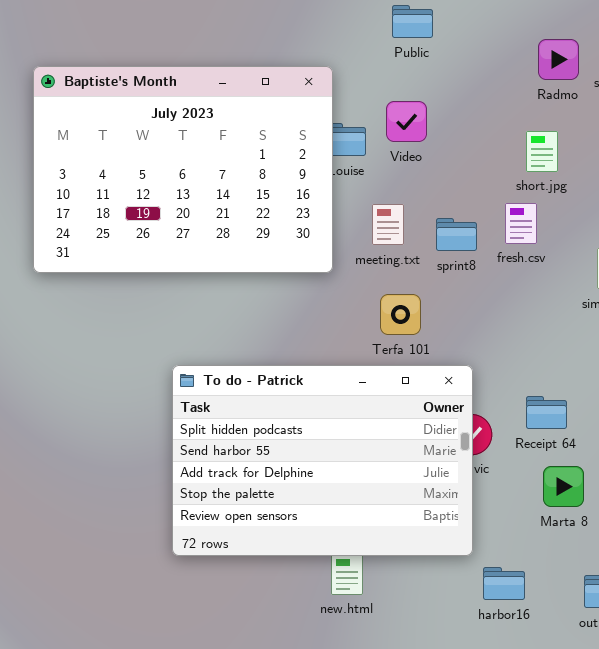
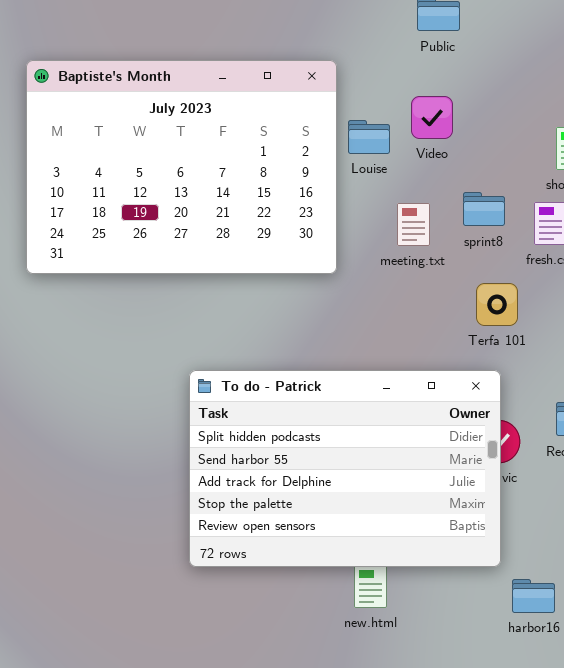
Baptiste's Month: [33,66,333,273] -> [26,60,337,274], moved
sprint8: [436,218,477,251] -> [463,192,505,226], moved
Terfa 101: [380,294,421,335] -> [476,283,518,326], moved

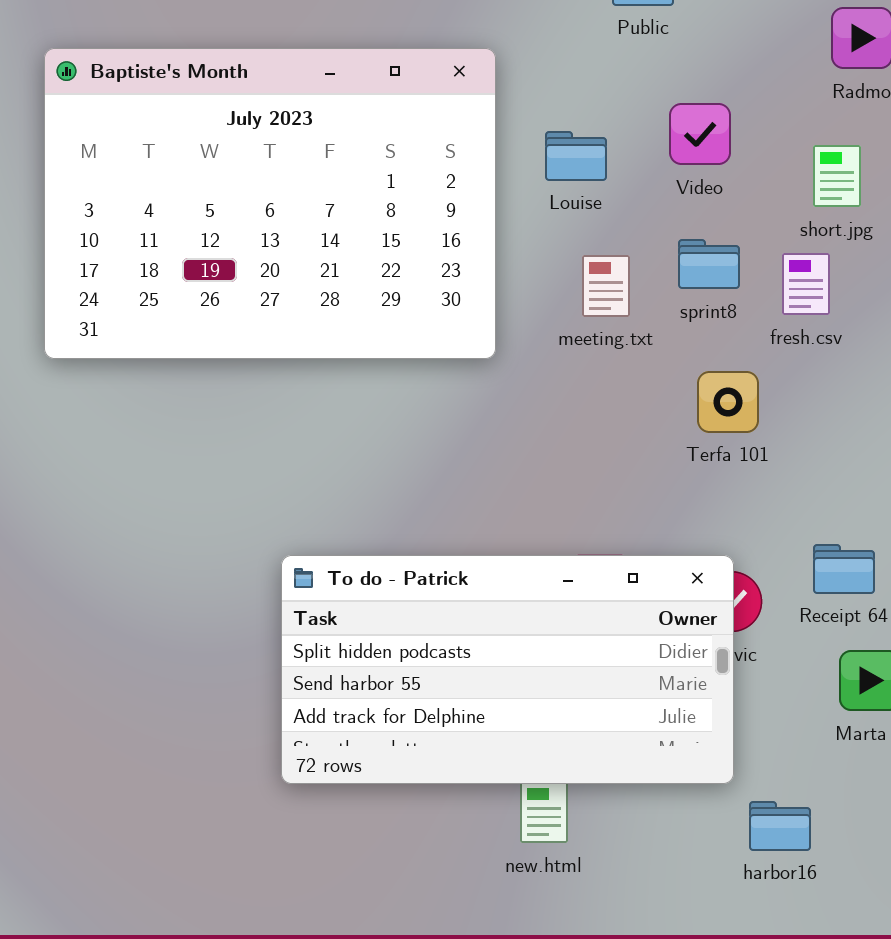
Video: [411,96,453,139] -> [669,103,731,165], moved
Louise: [348,120,390,154] -> [545,131,607,181], moved
To do - Patrick: [189,370,501,567] -> [281,555,734,784], resized

